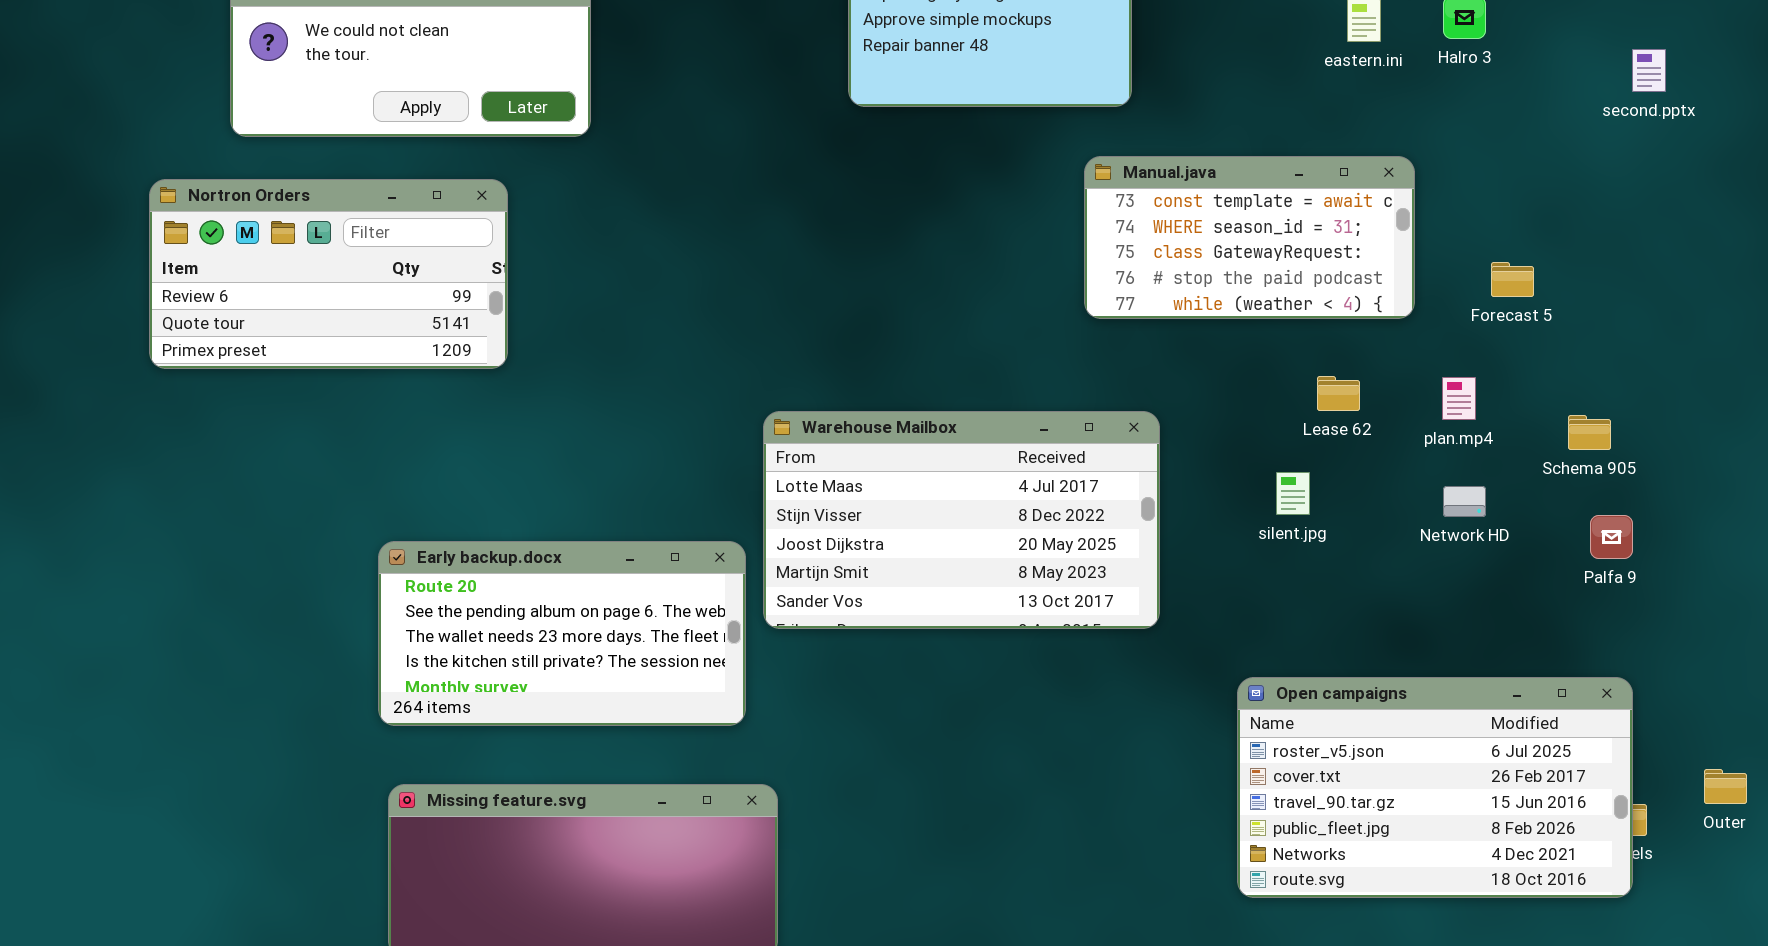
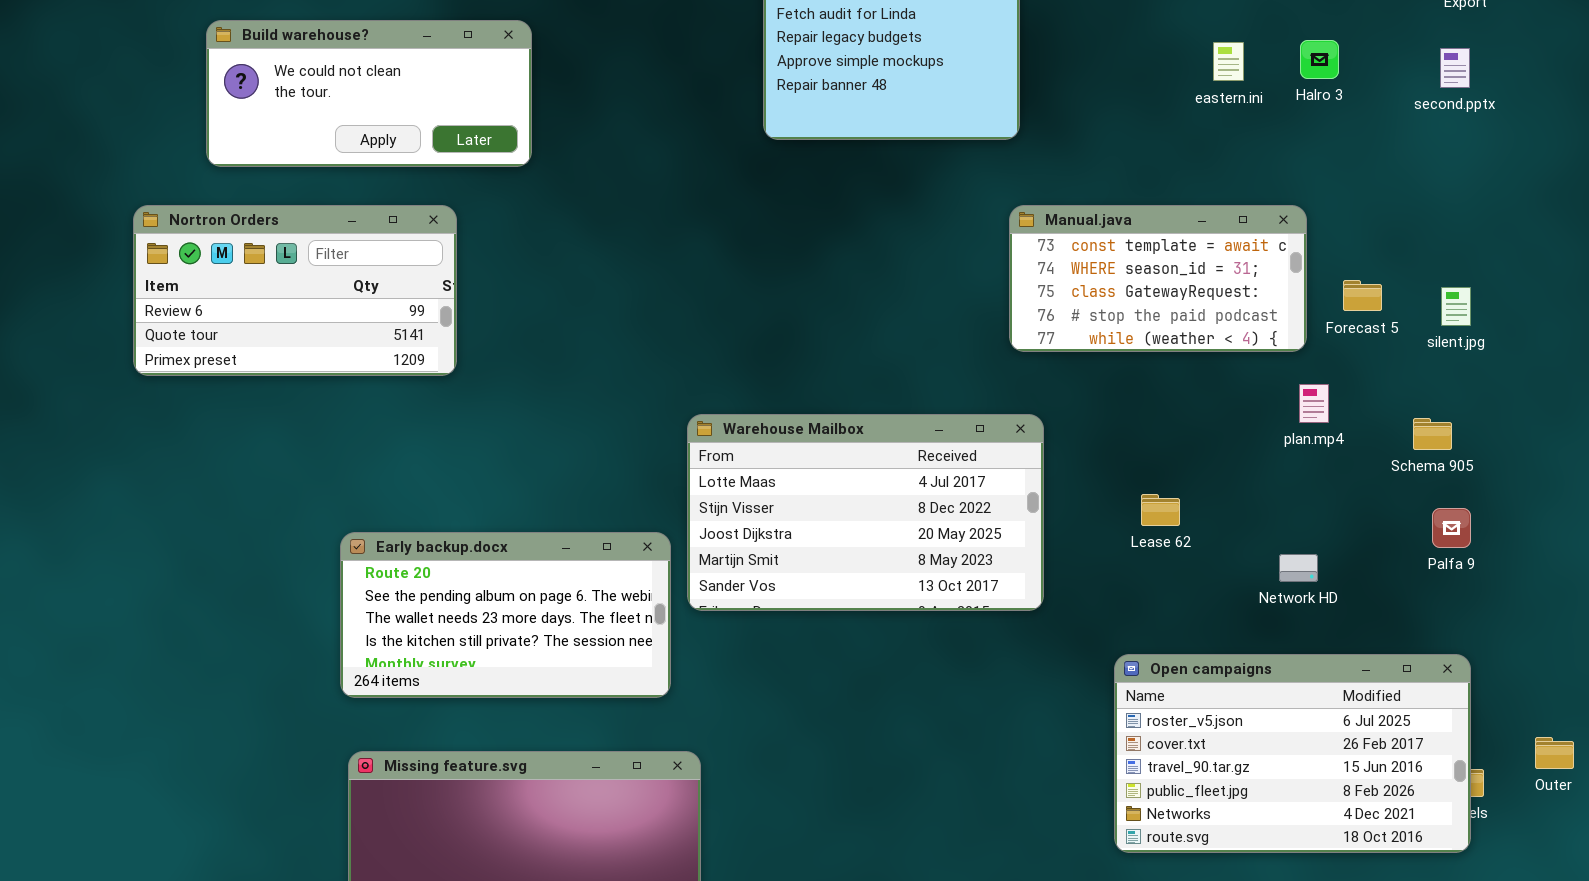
second.pptx: [1632,49,1666,92] -> [1440,48,1470,88], moved
Manual.java: [1084,156,1415,319] -> [1009,205,1307,352], moved
Lease 62: [1317,376,1360,411] -> [1141,494,1180,526], moved
silent.jpg: [1276,472,1310,515] -> [1441,287,1471,326], moved
Network HD: [1443,486,1486,517] -> [1279,554,1318,582], moved

